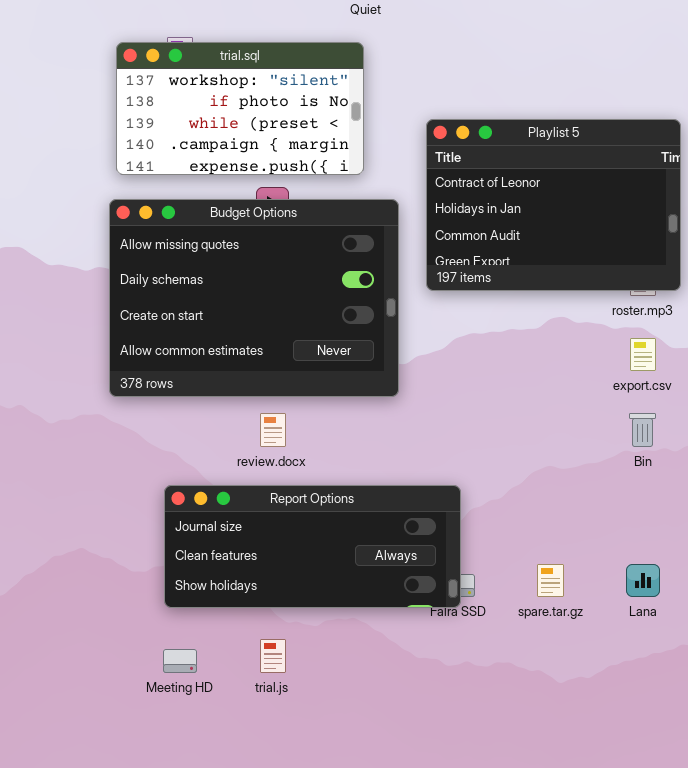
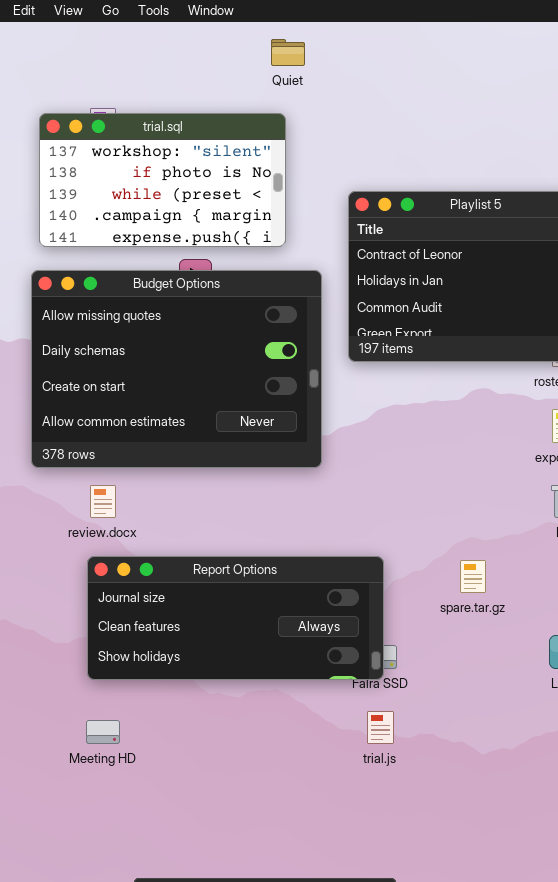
review.docx: [260,413,286,447] -> [90,485,116,518], moved
spare.tar.gz: [537,564,564,597] -> [460,560,486,593], moved
trial.js: [260,639,286,673] -> [367,711,394,744], moved

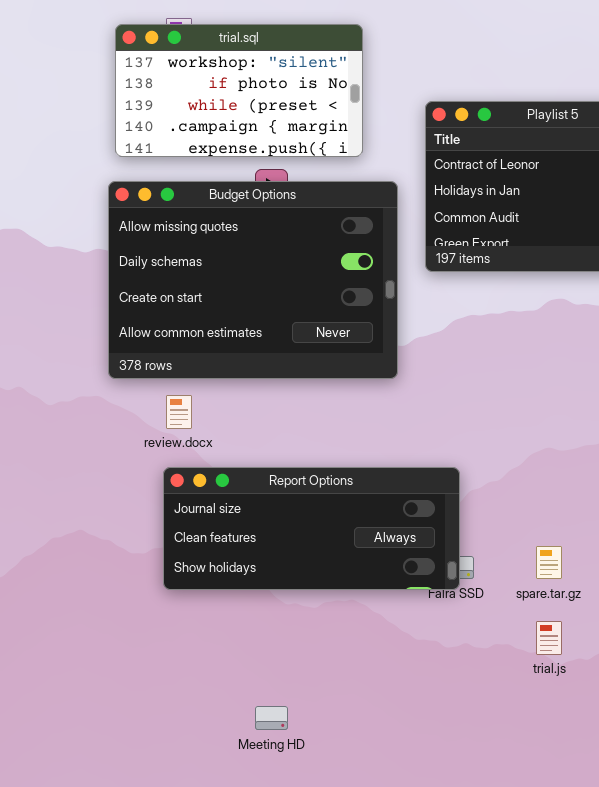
spare.tar.gz: [460,560,486,593] -> [536,546,562,579], moved
trial.js: [367,711,394,744] -> [536,621,562,655], moved
Meeting HD: [86,720,120,744] -> [255,706,288,730], moved

